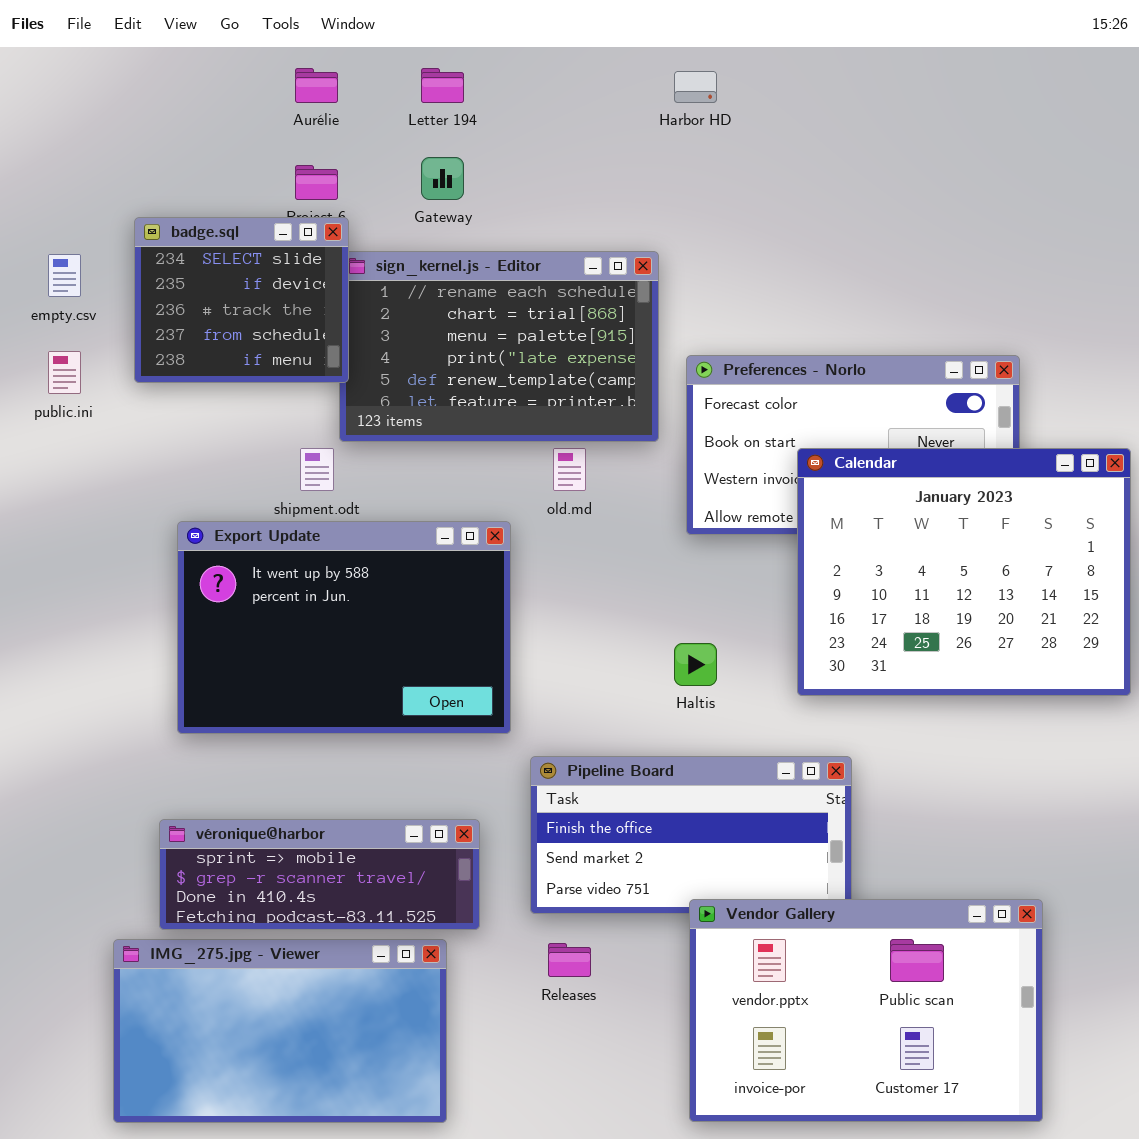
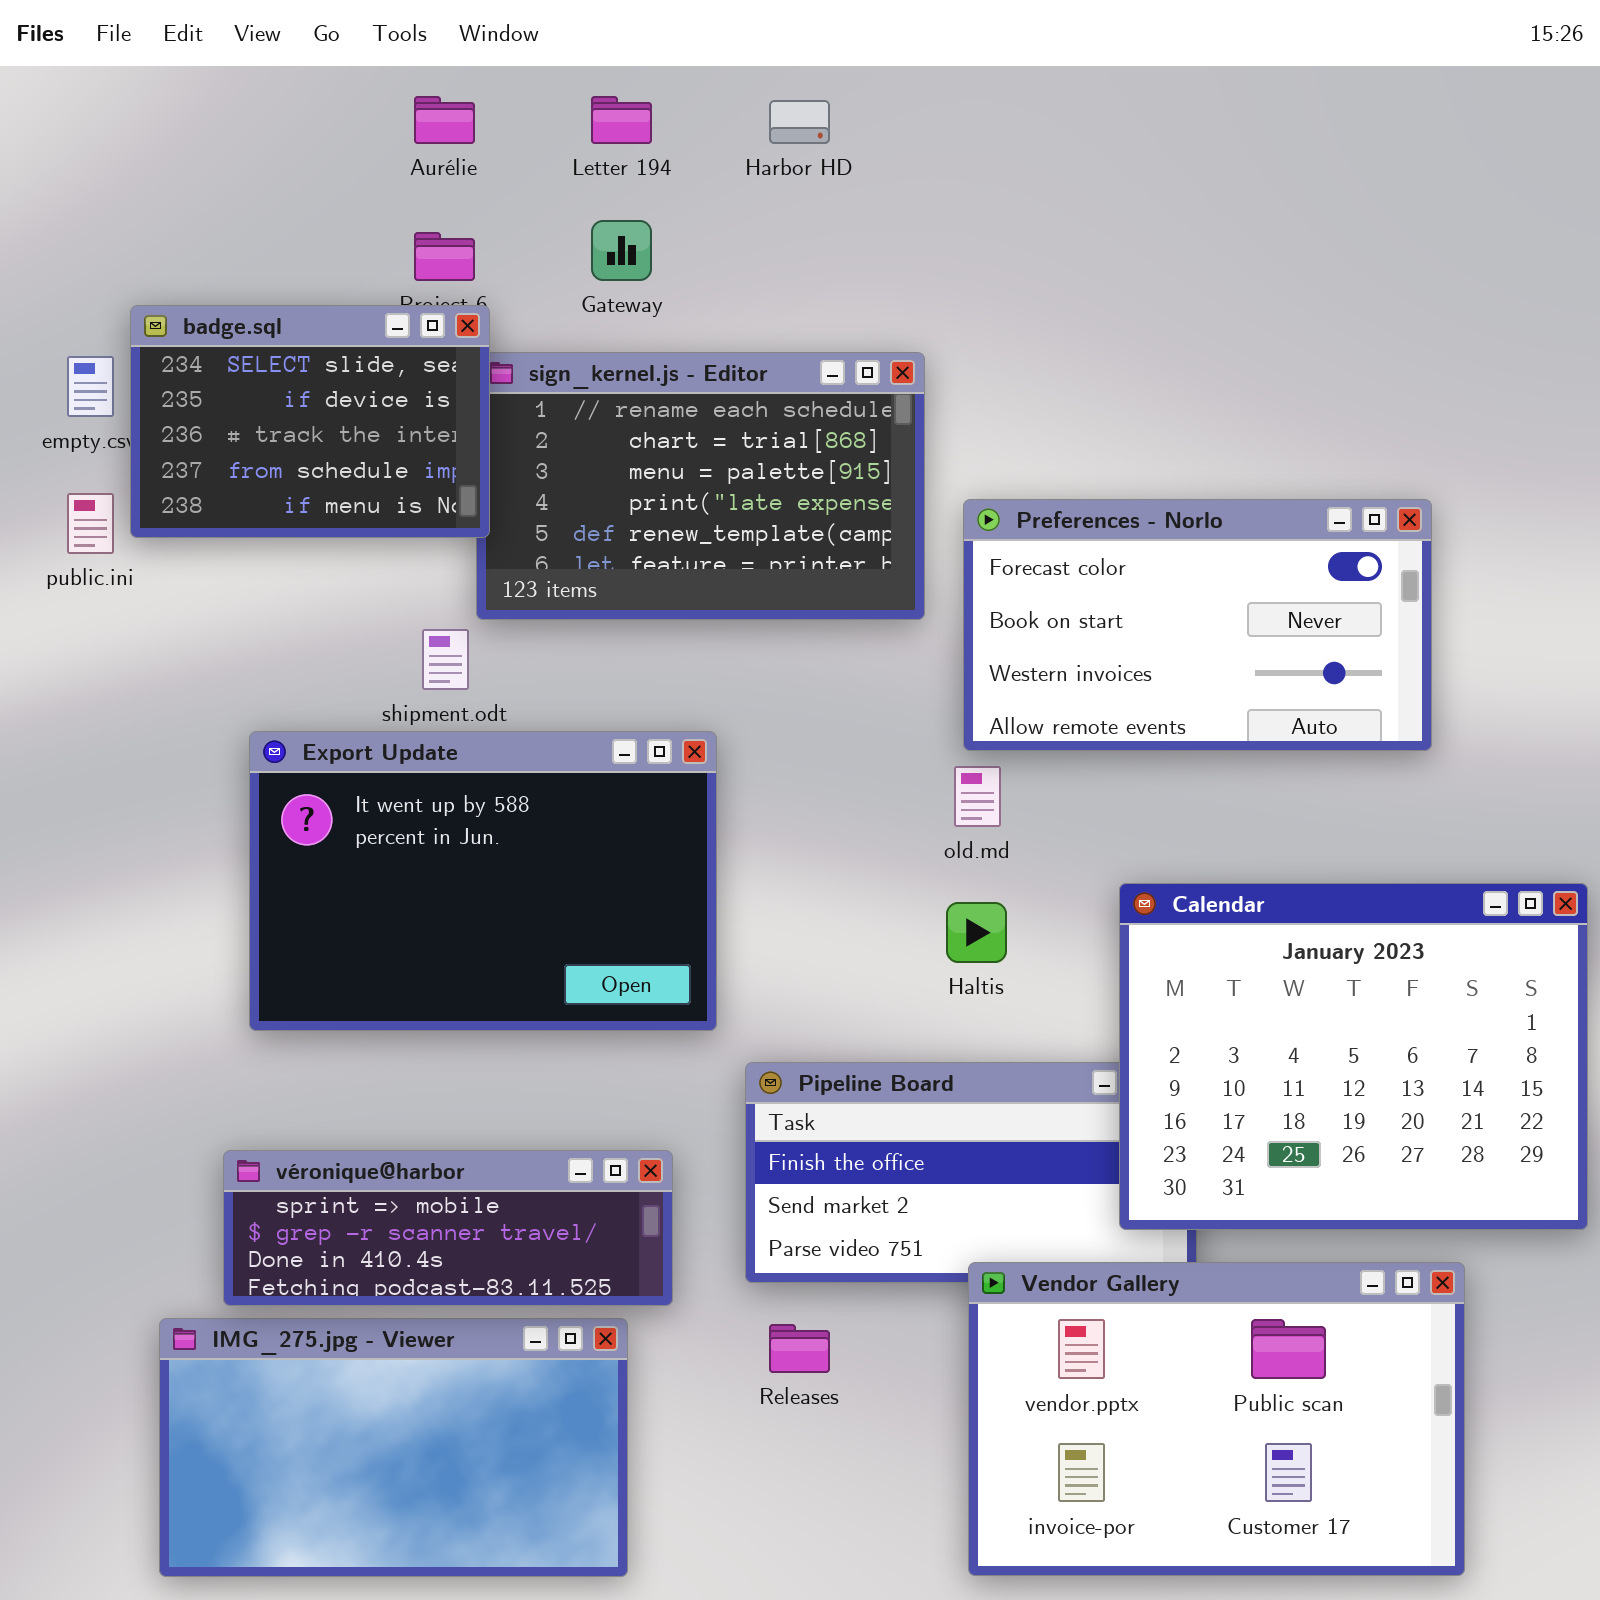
Harbor HD: [674,71,717,103] -> [769,100,830,144], moved
badge.sql: [134,217,349,383] -> [130,305,490,538], resized
old.md: [553,448,586,491] -> [954,766,1001,827], moved
Calendar: [797,448,1131,696] -> [1119,883,1588,1230], moved

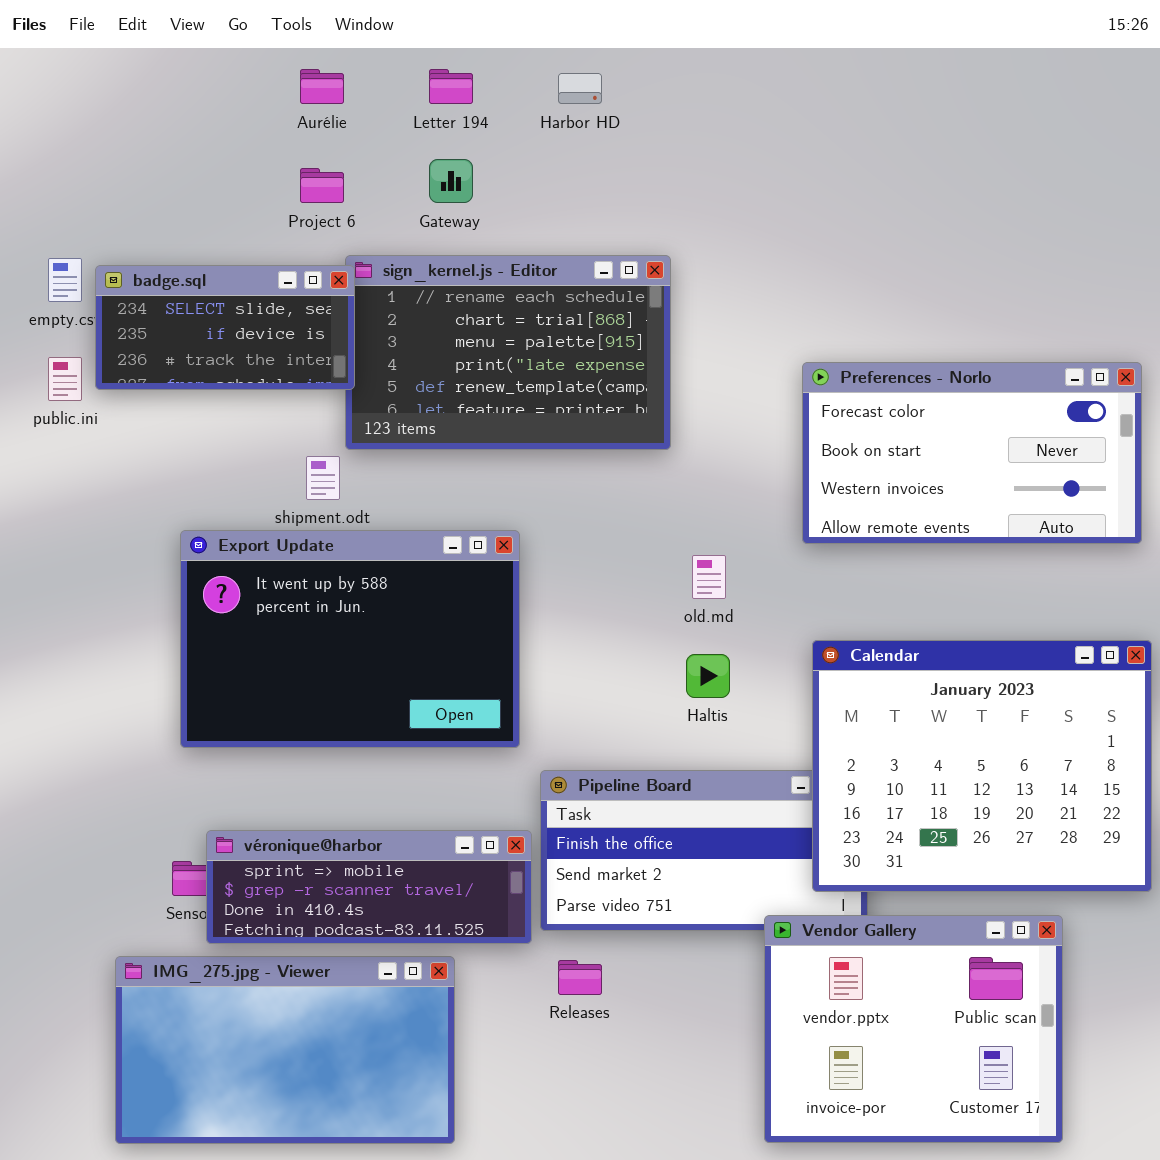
badge.sql: [130,305,490,538] -> [95,265,355,390], resized
Preferences - Norlo: [963,499,1432,751] -> [802,362,1142,544], moved
véronique@harbor: [223,1150,673,1306] -> [206,830,532,944], moved
Vendor Gallery: [968,1262,1465,1576] -> [764,915,1063,1143], resized

